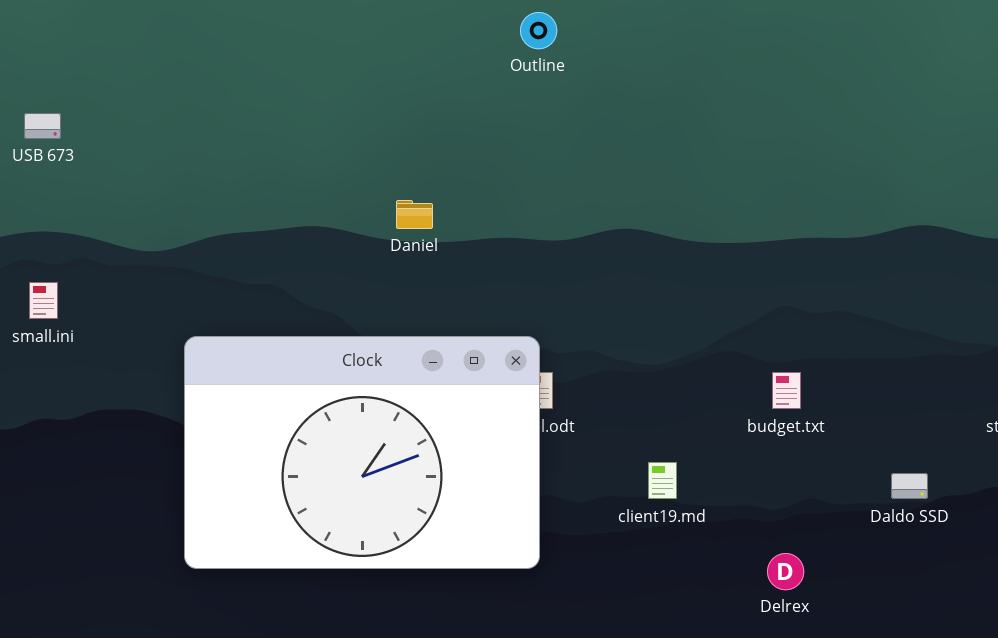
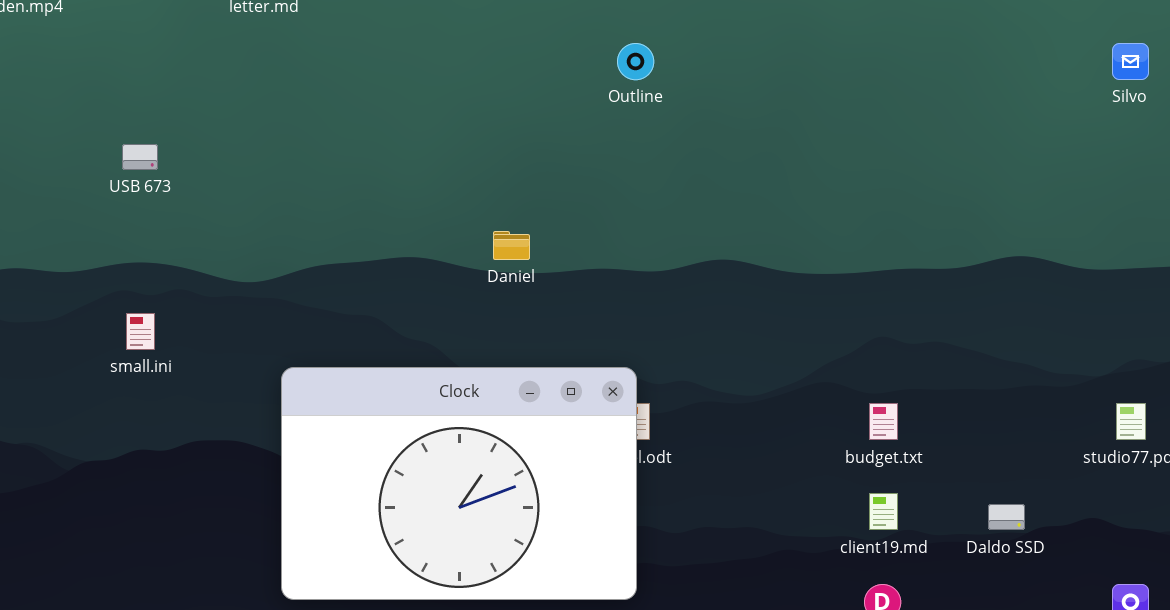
client19.md: [648,462,677,499] -> [869,493,898,530], moved

